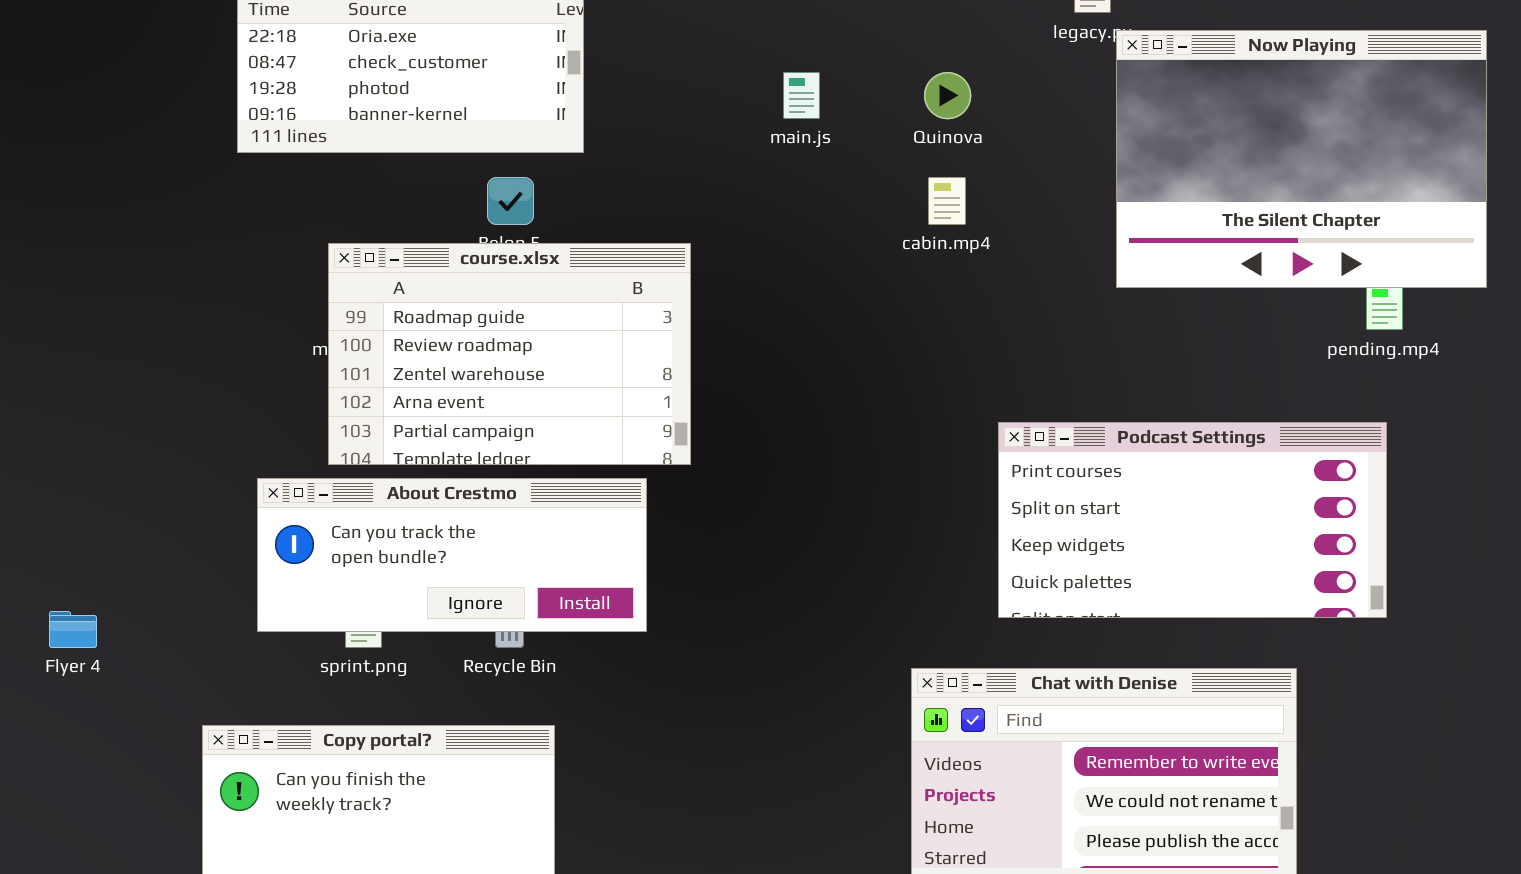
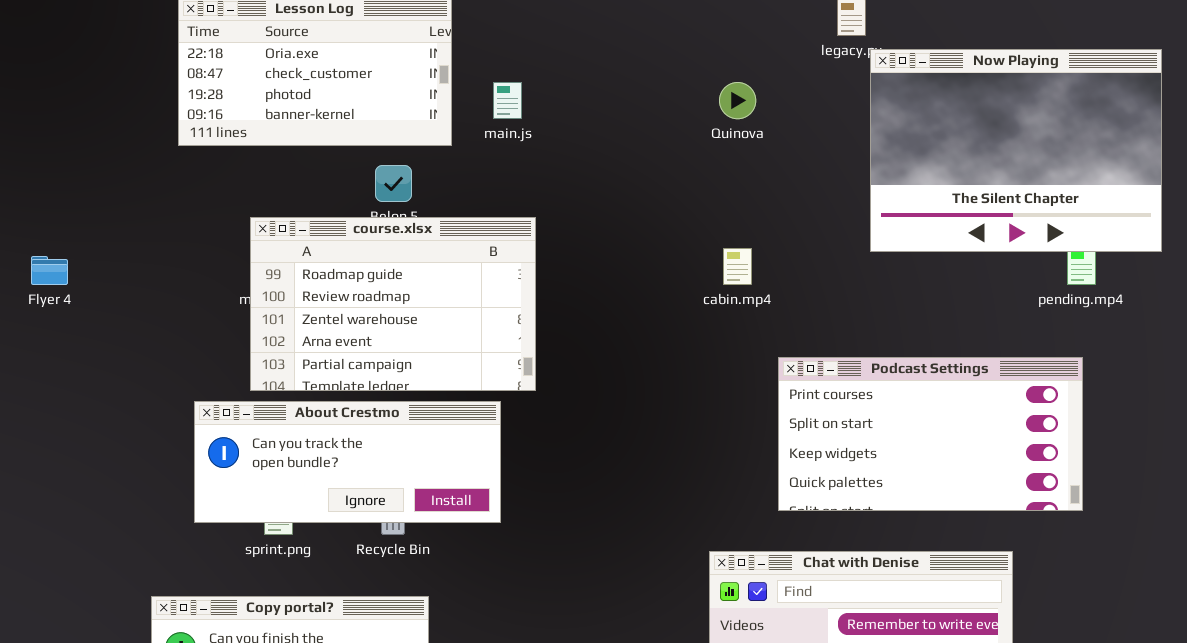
main.js: [783,72,820,119] -> [493,82,522,119], moved
cabin.mp4: [928,177,966,225] -> [723,248,752,285], moved
Flyer 4: [49,611,97,648] -> [31,256,68,285], moved

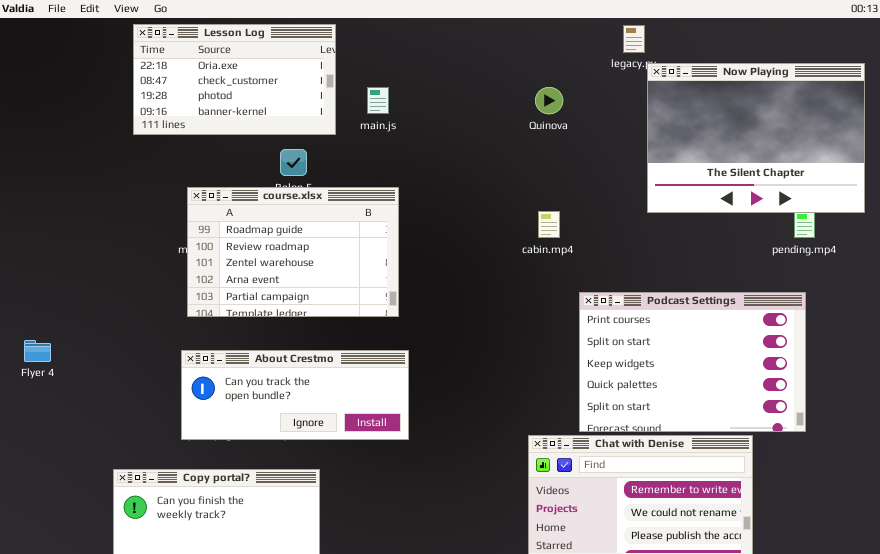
Flyer 4: [31,256,68,285] -> [24,340,51,362], moved
Podcast Settings: [778,357,1083,511] -> [579,292,806,432], resized
About Crestmo: [194,401,501,523] -> [181,350,409,440], moved

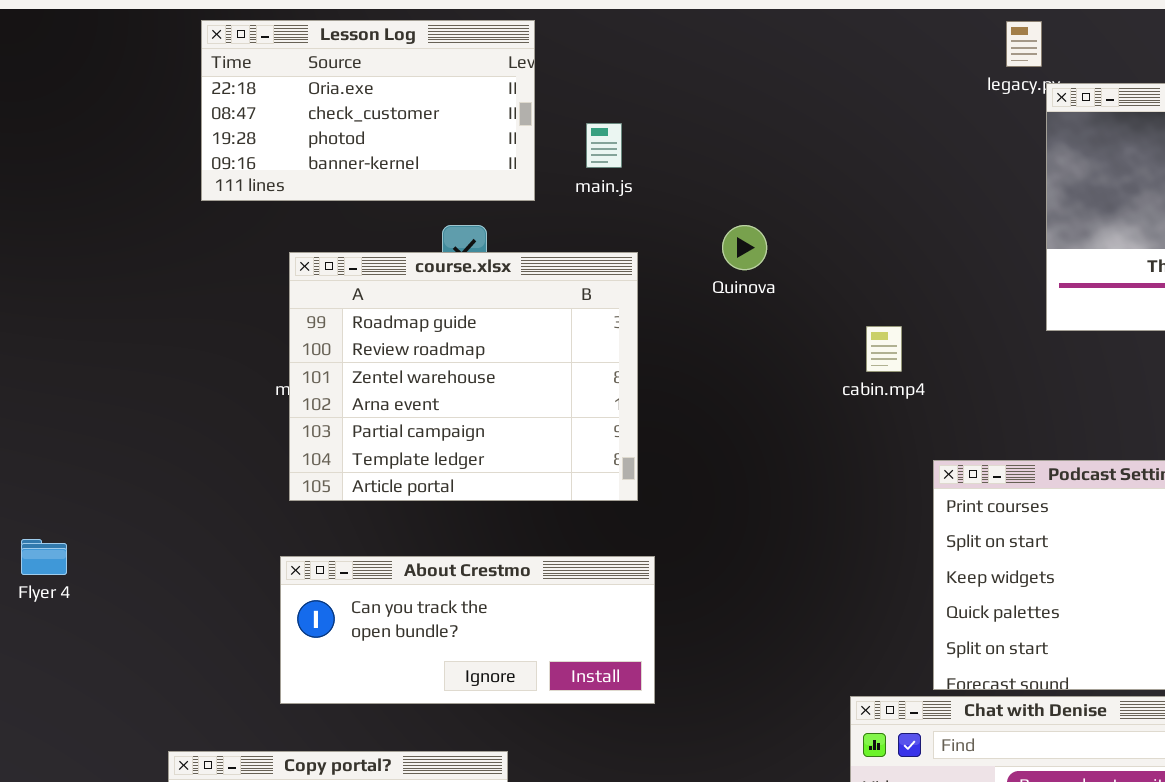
Quinova: [535,87,563,114] -> [722,225,767,270], moved
course.xlsx: [187,187,399,317] -> [289,252,638,501], resized

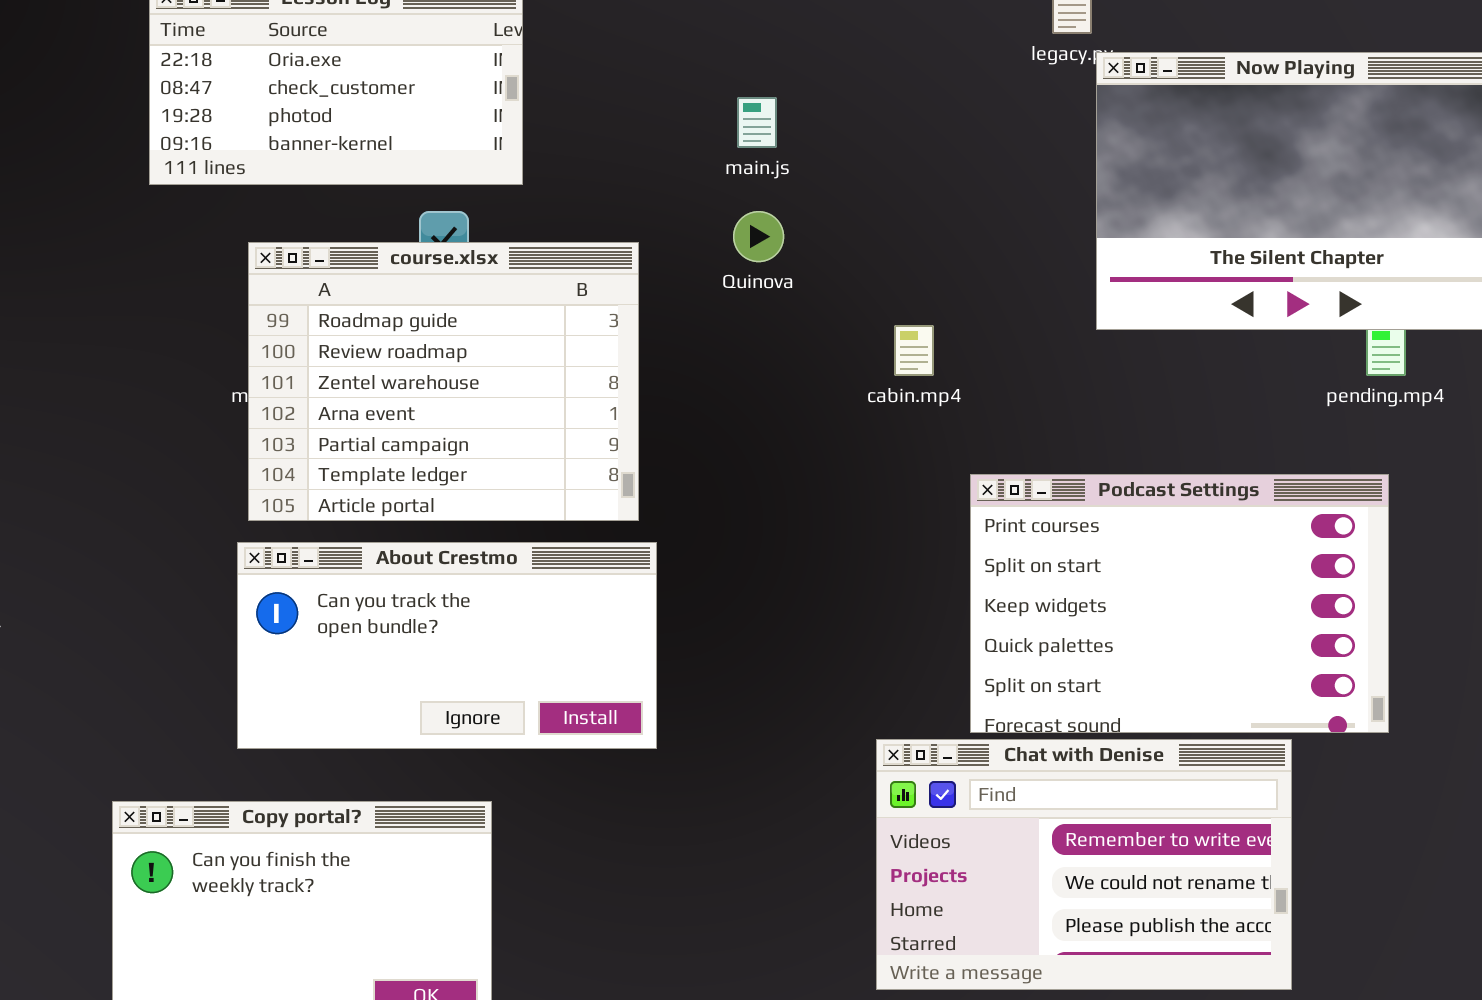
main.js: [586,123,622,168] -> [737,97,777,148], moved
About Crestmo: [280,556,655,704] -> [237,542,657,749], resized

